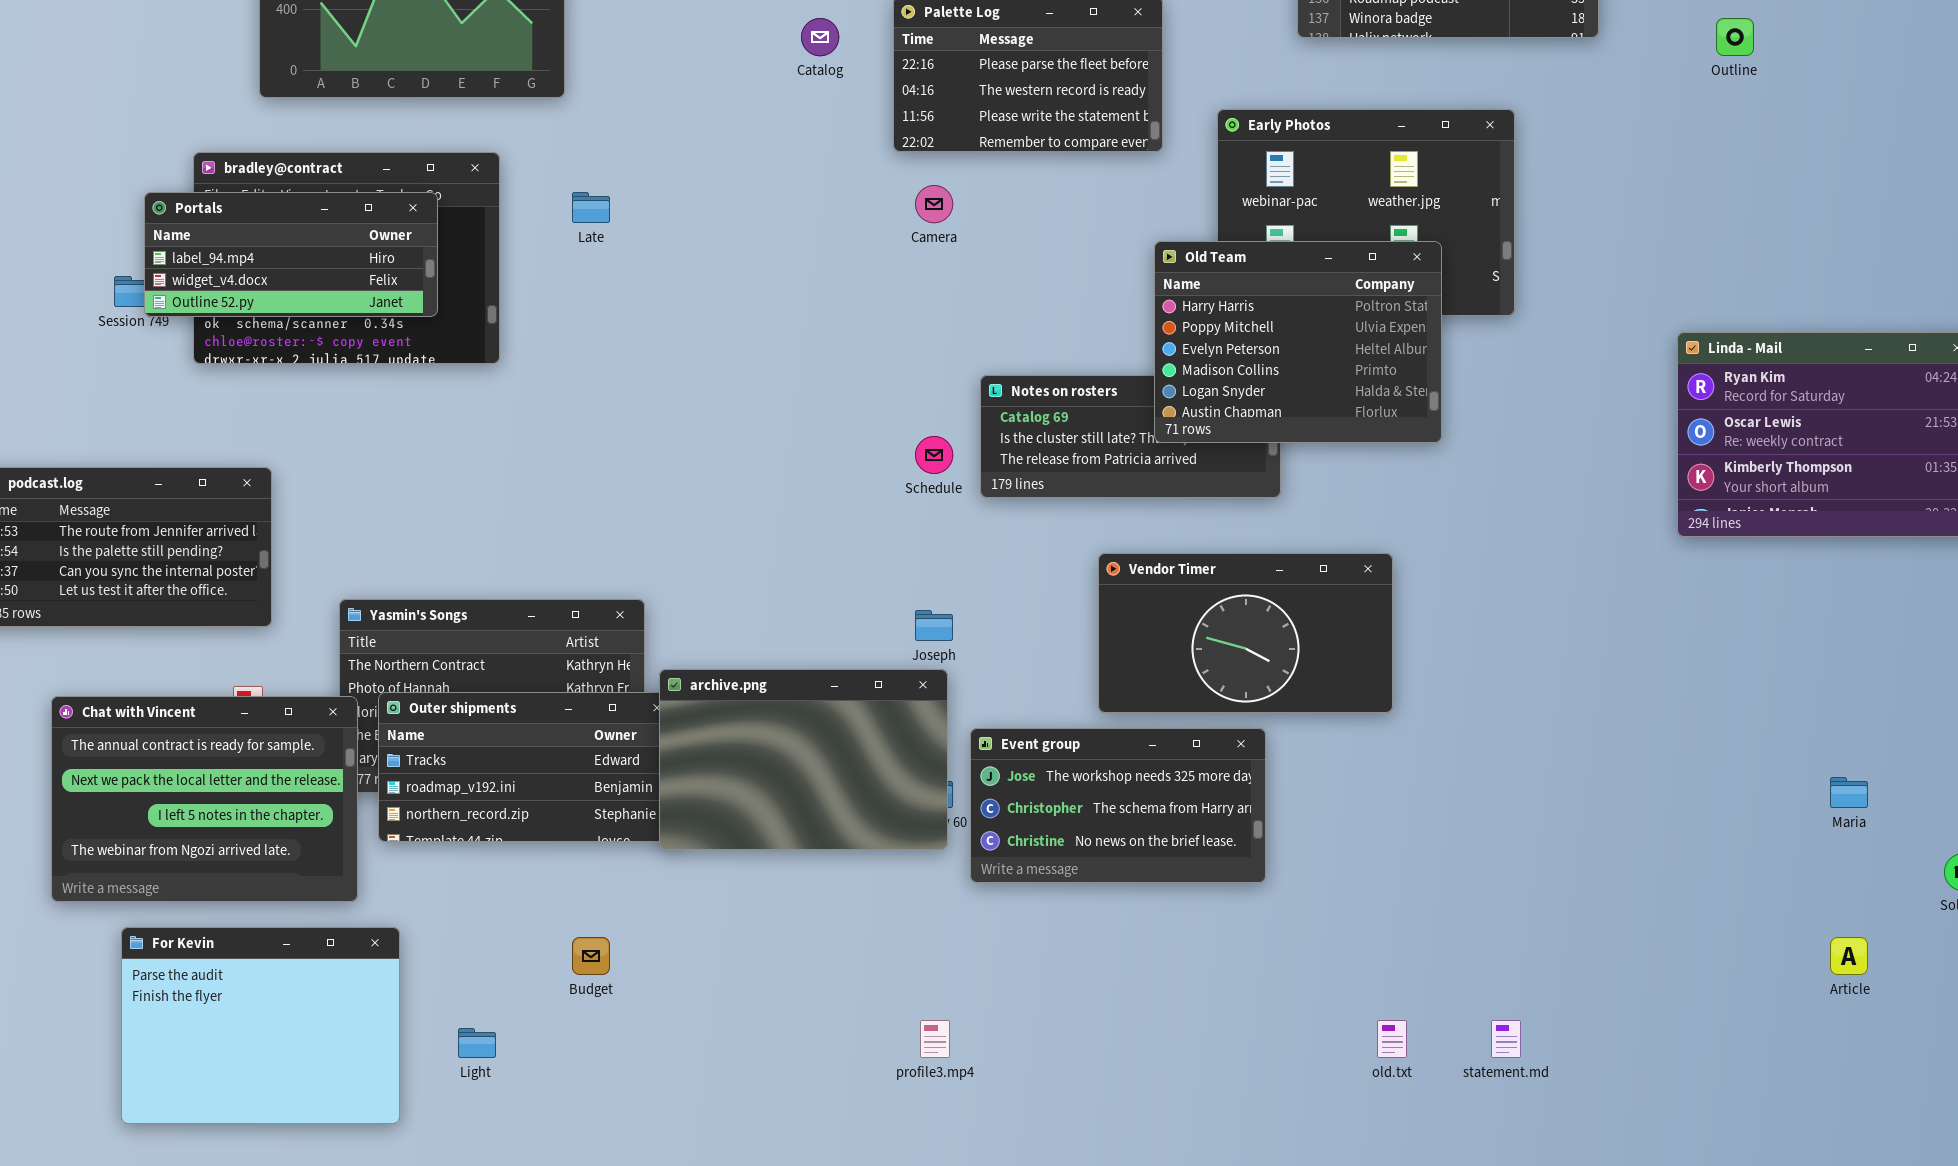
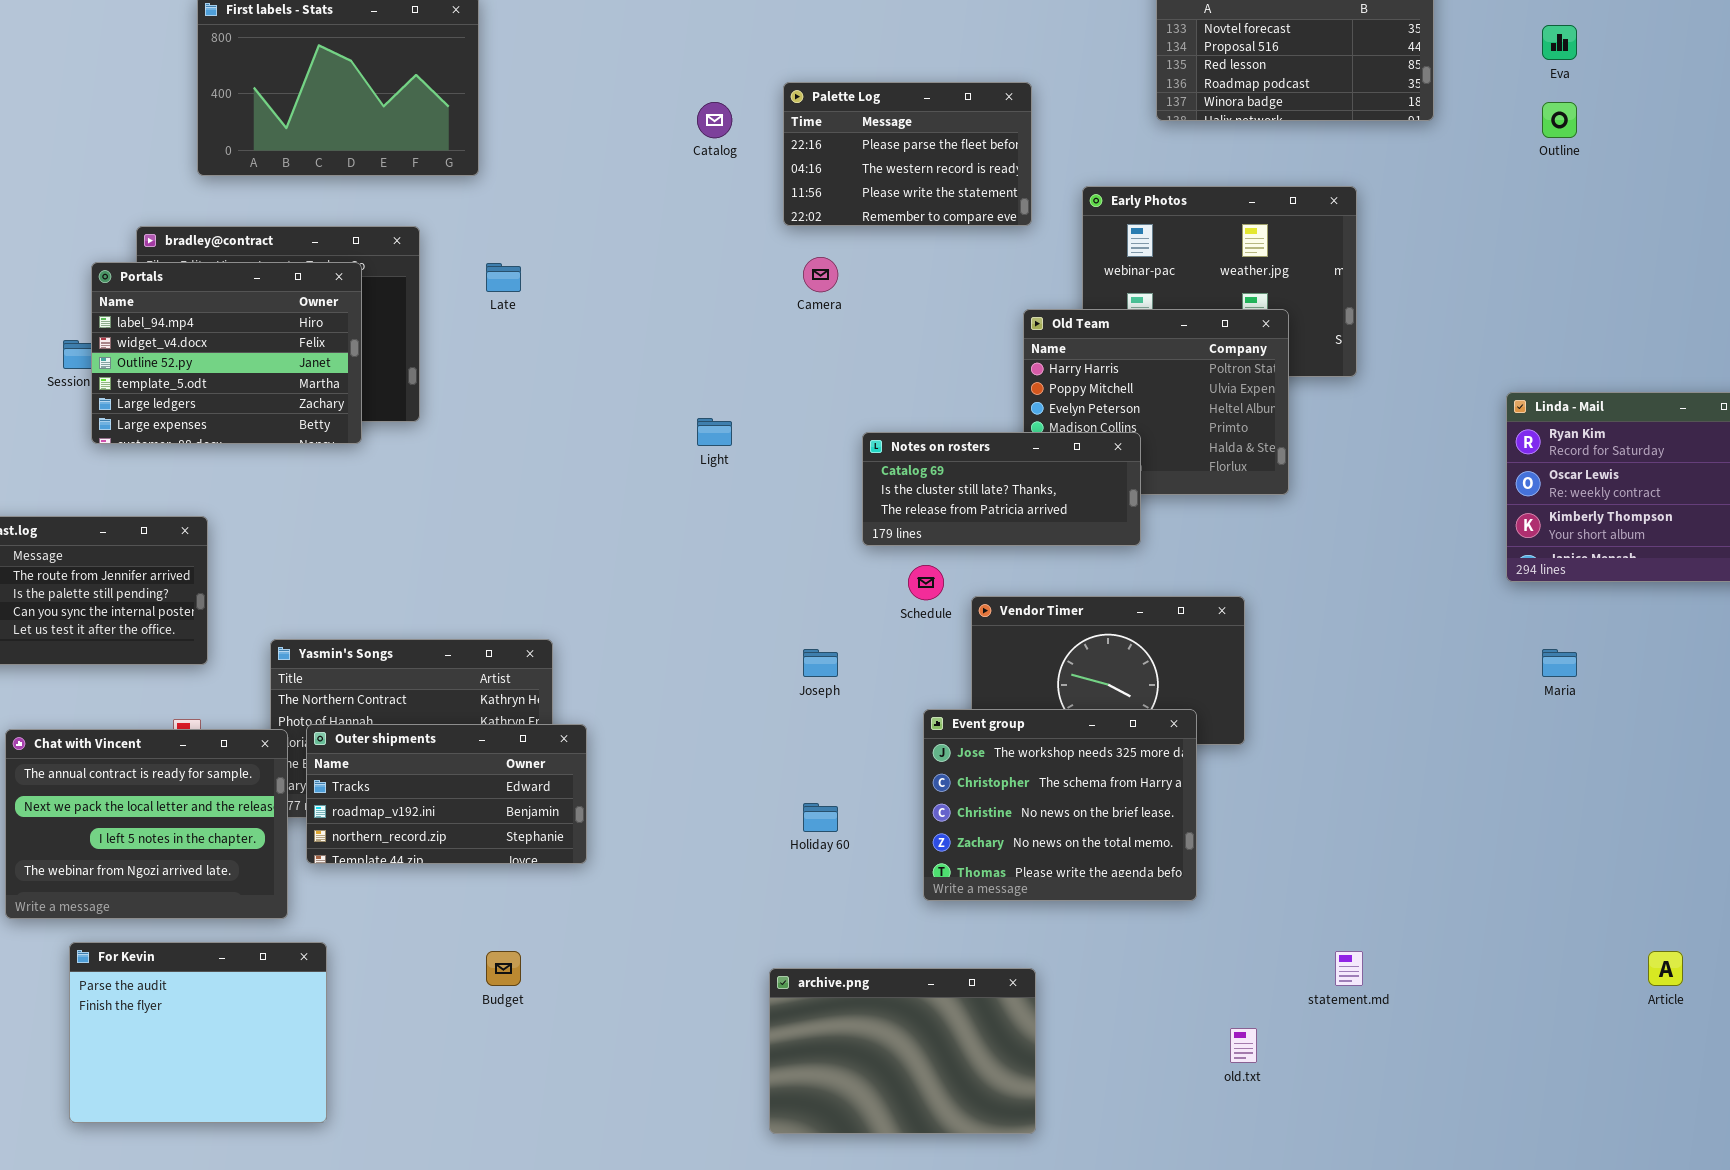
Portals: [144,192,438,317] -> [91,262,362,444], resized
Notes on rosters: [980,375,1281,498] -> [862,432,1141,546], raised
Schedule: [915,436,953,474] -> [908,565,944,600], moved
archive.png: [659,669,948,850] -> [769,968,1036,1134], moved
Event group: [970,728,1266,883] -> [923,709,1197,901], moved, resized
Maria: [1830,777,1868,808] -> [1542,649,1577,677], moved
statement.md: [1491,1020,1521,1058] -> [1335,951,1363,986], moved
Light: [458,1028,496,1058] -> [697,418,732,446], moved

